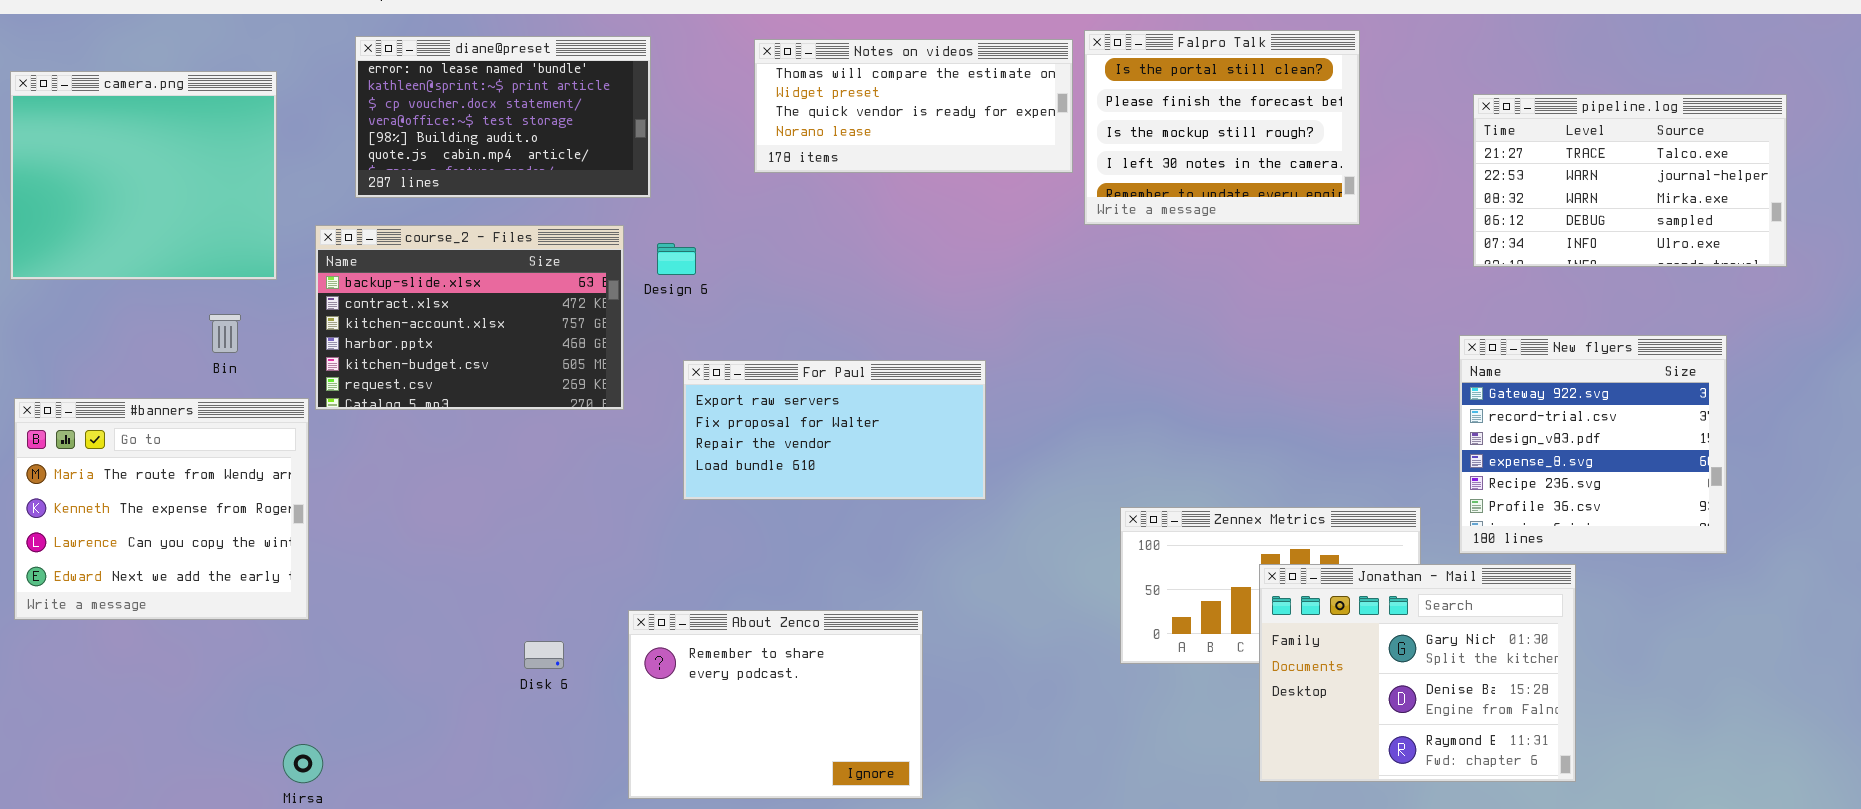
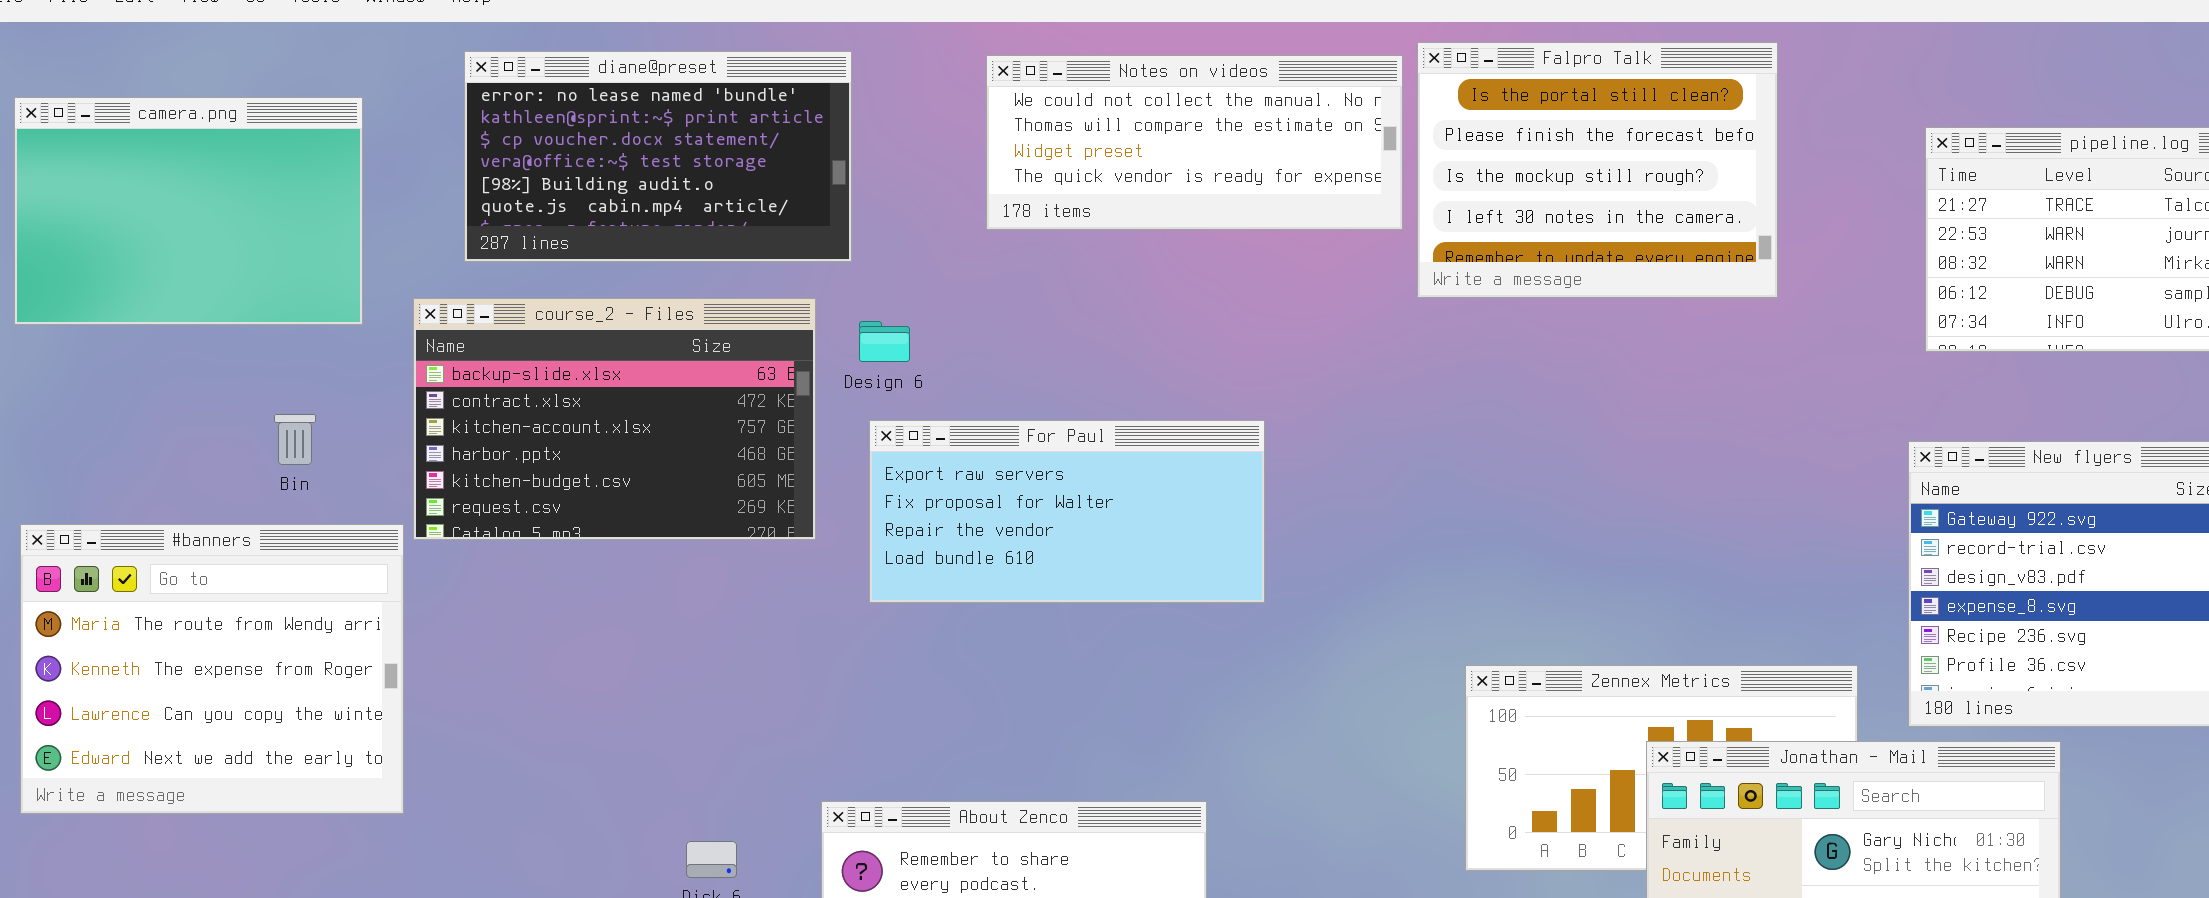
Notes on videos: [754,39,1073,173] -> [986,55,1403,230], scrolled up 1 row
camera.png: [10,71,277,280] -> [14,97,363,325], resized
For Paul: [683,360,986,500] -> [869,420,1265,603], moved

